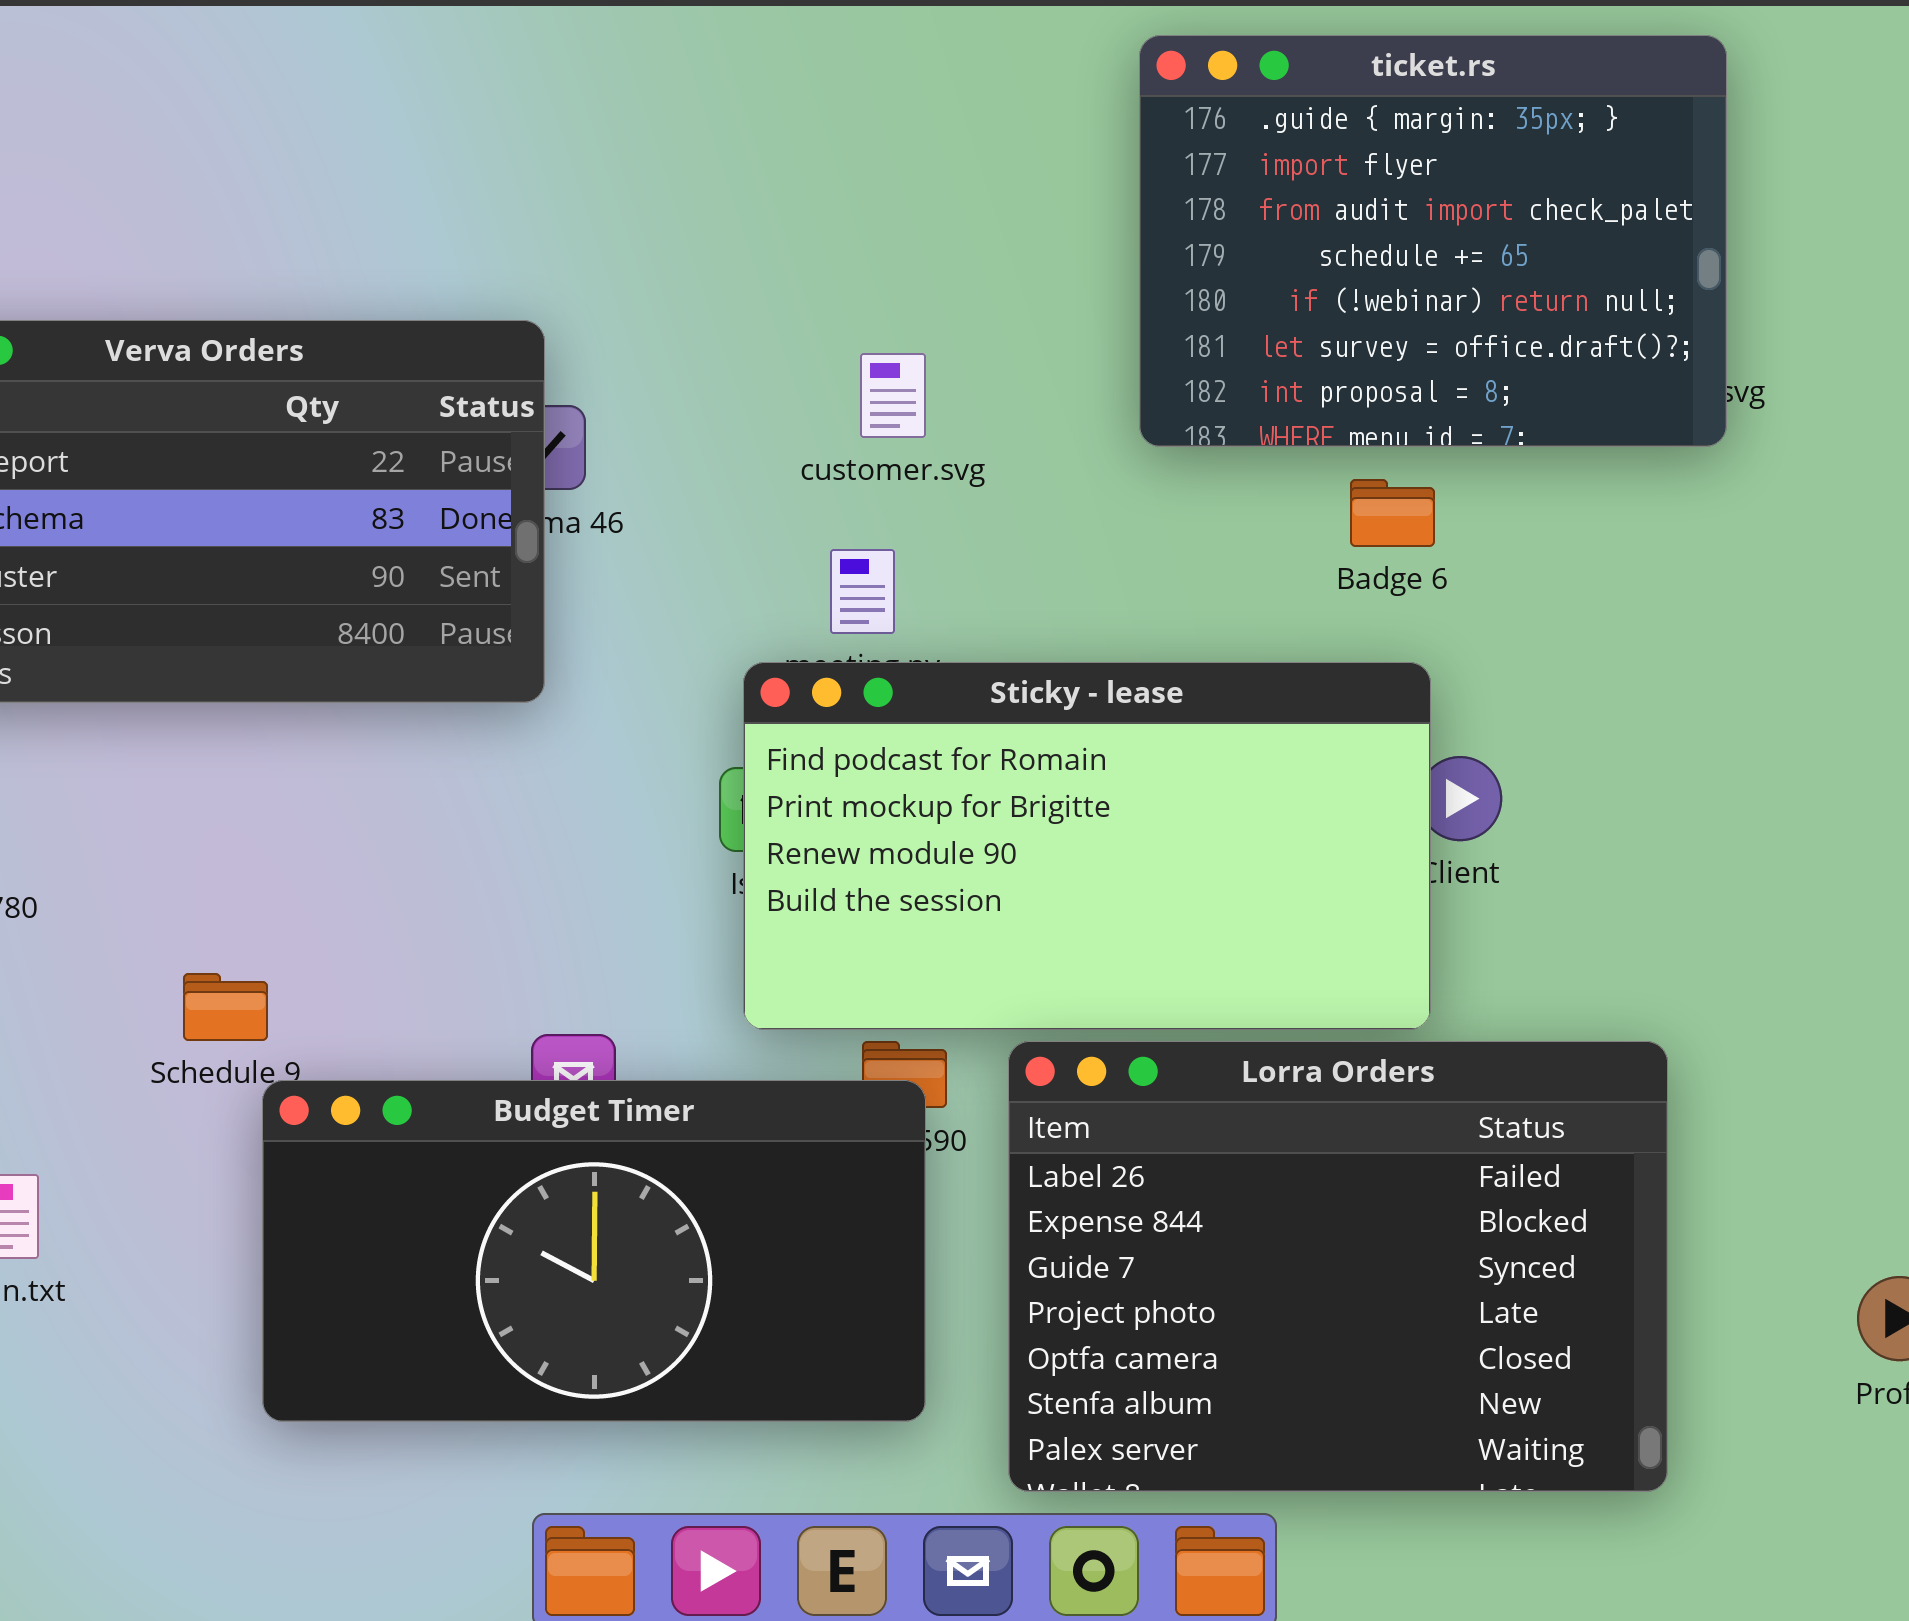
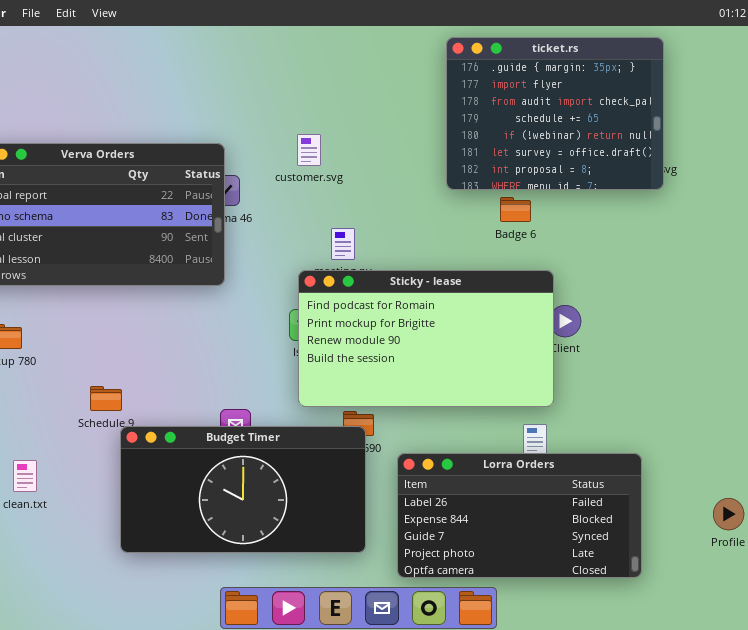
customer.svg: [860,353,926,438] -> [297,134,321,166], moved
Badge 6: [1350,479,1435,547] -> [500,197,531,222], moved
Lorra Orders: [1008,1041,1668,1492] -> [397,453,642,578], resized

